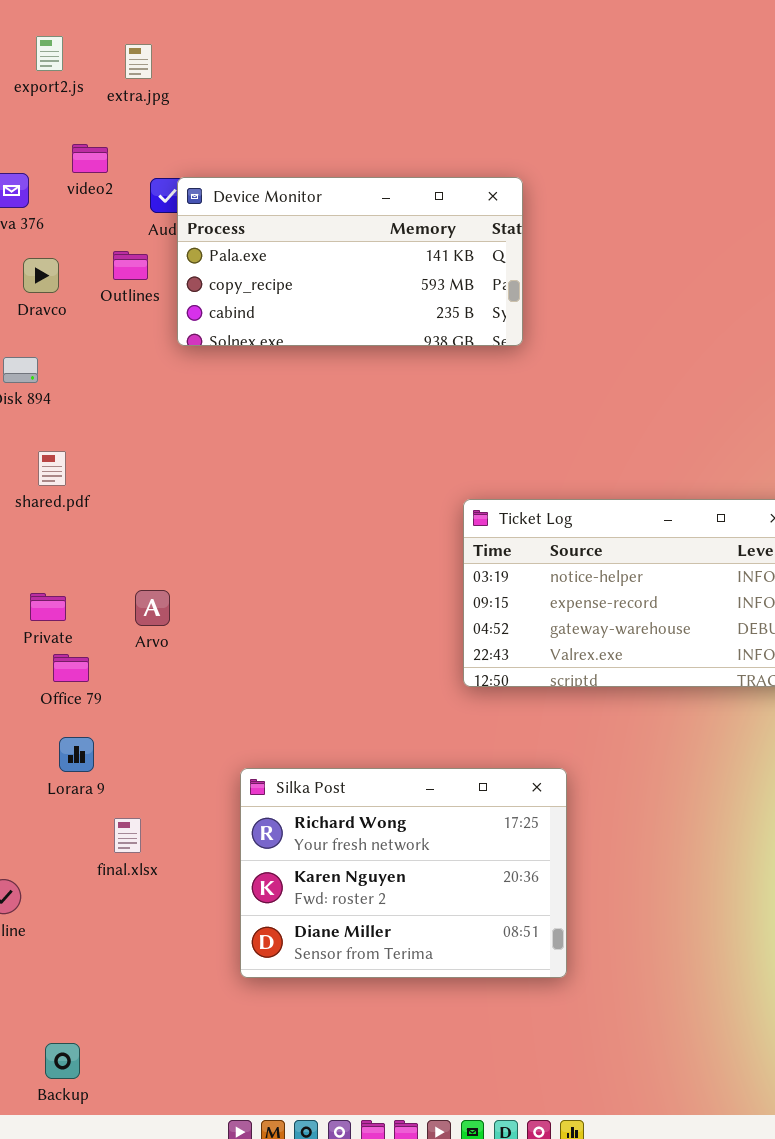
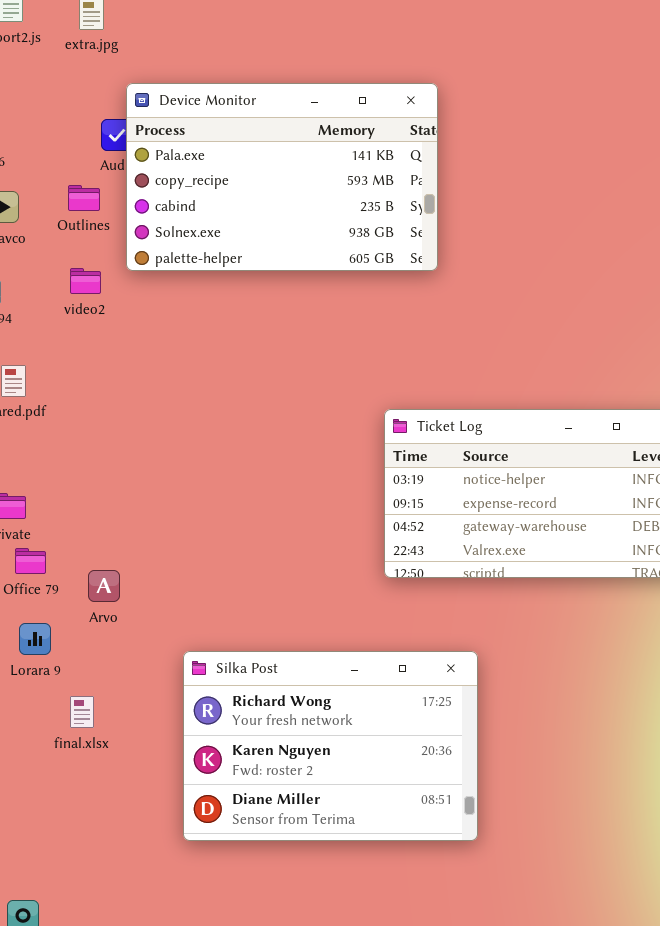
video2: [72,144,108,173] -> [70,268,101,294], moved
Device Monitor: [177,177,523,346] -> [126,83,438,271], resized
Arvo: [135,590,170,626] -> [88,570,120,602], moved

